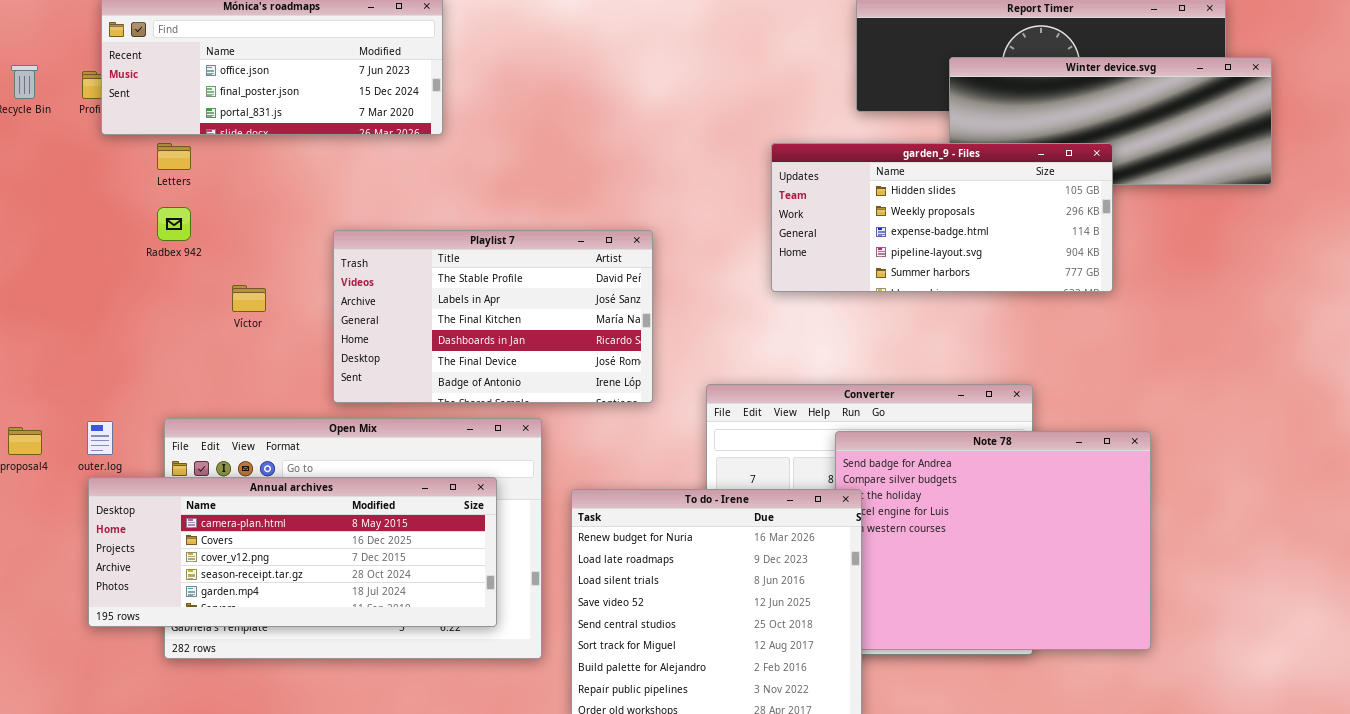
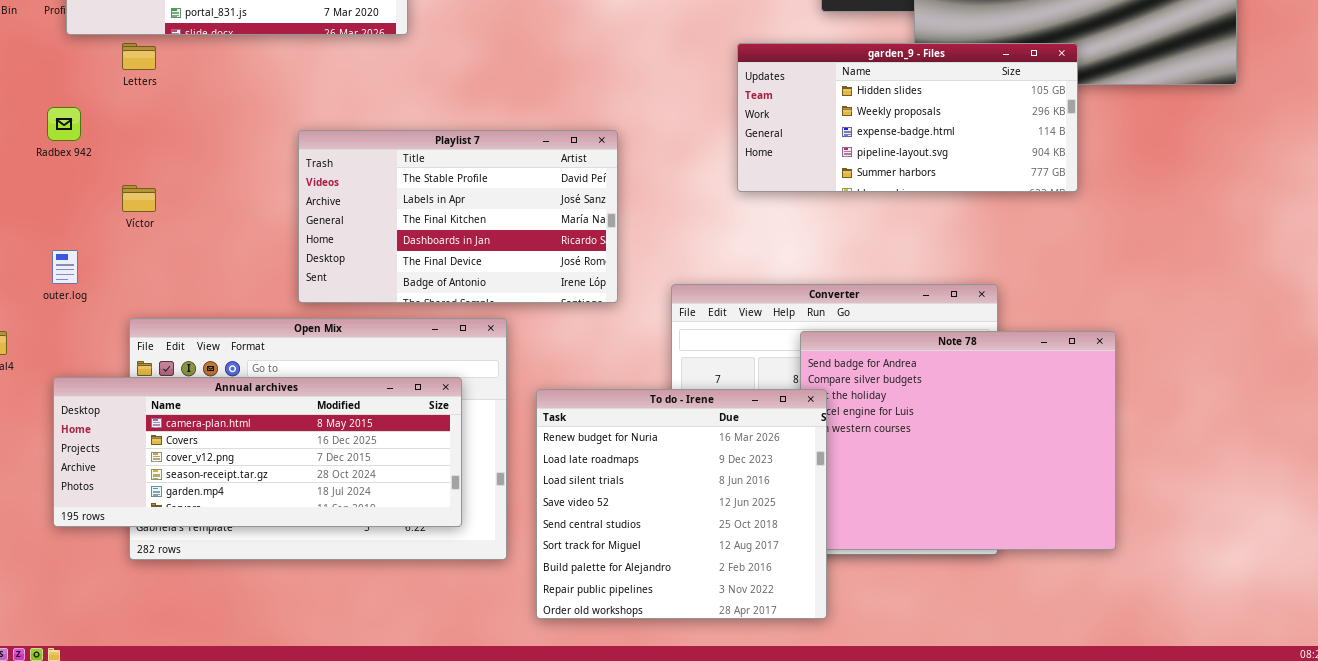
Radbex 942: [157,207,191,241] -> [47,107,81,141], moved
Víctor: [232,285,266,312] -> [122,185,156,212], moved
outer.log: [87,421,113,455] -> [52,250,78,284], moved

